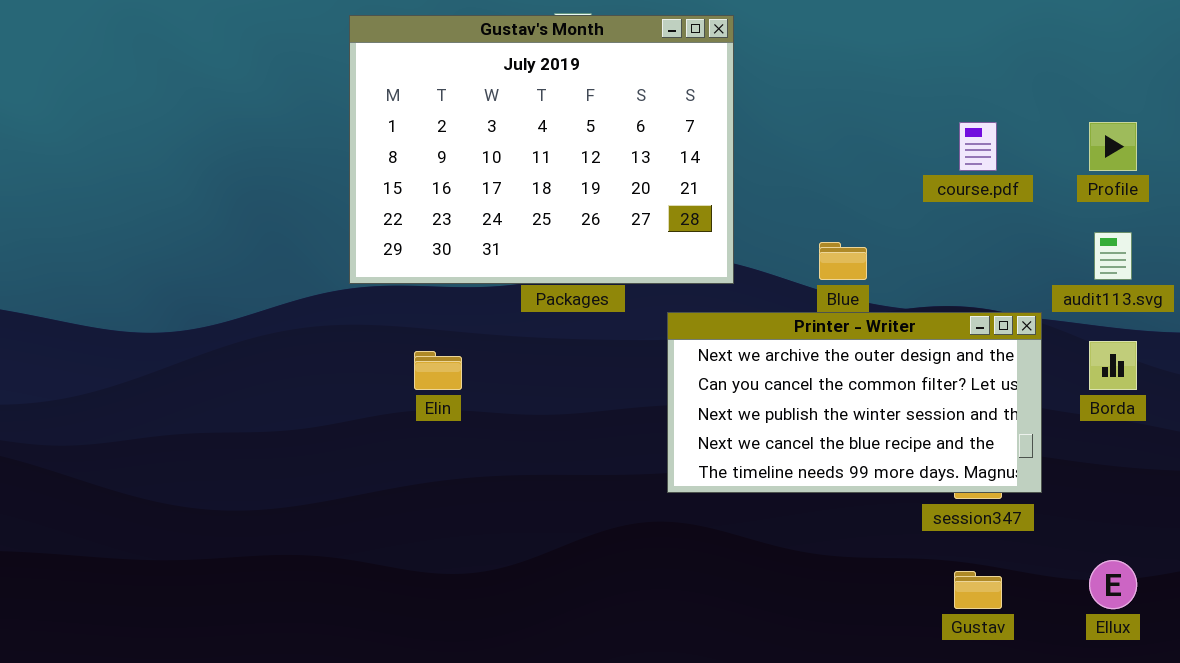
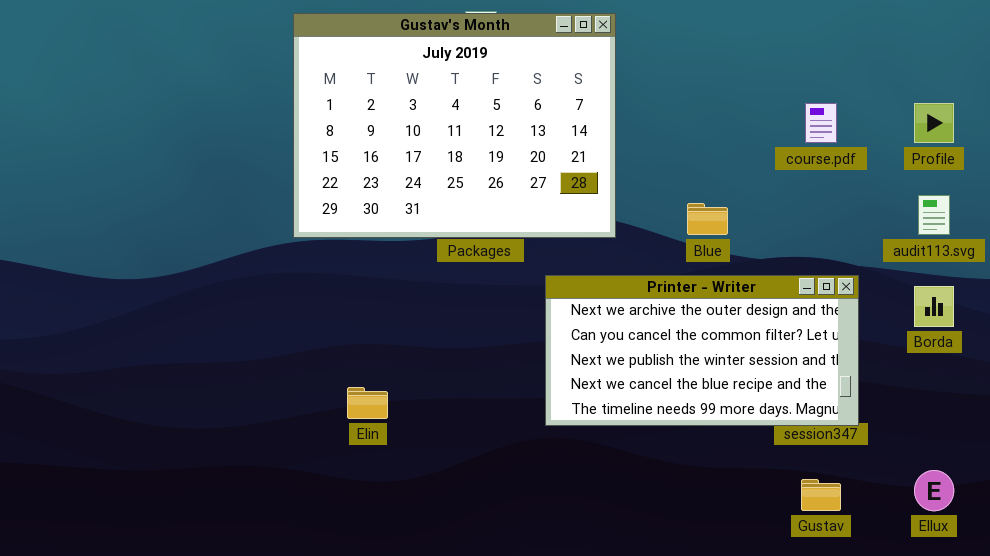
Printer - Writer: [667,312,1042,493] -> [545,275,859,426], moved
Elin: [414,351,462,390] -> [347,387,388,419], moved

